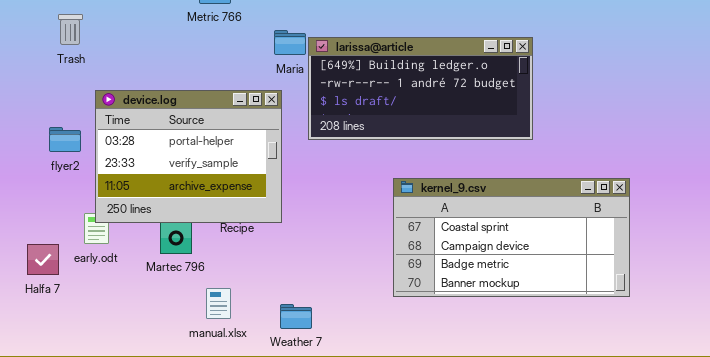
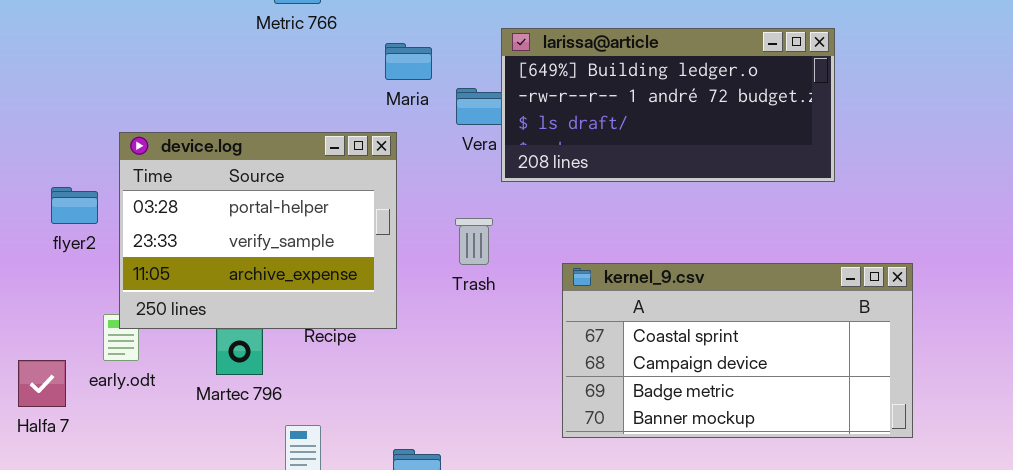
Trash: [58,14,83,45] -> [455,218,493,265], moved
larissa@article: [308,37,533,140] -> [501,28,835,182], moved

